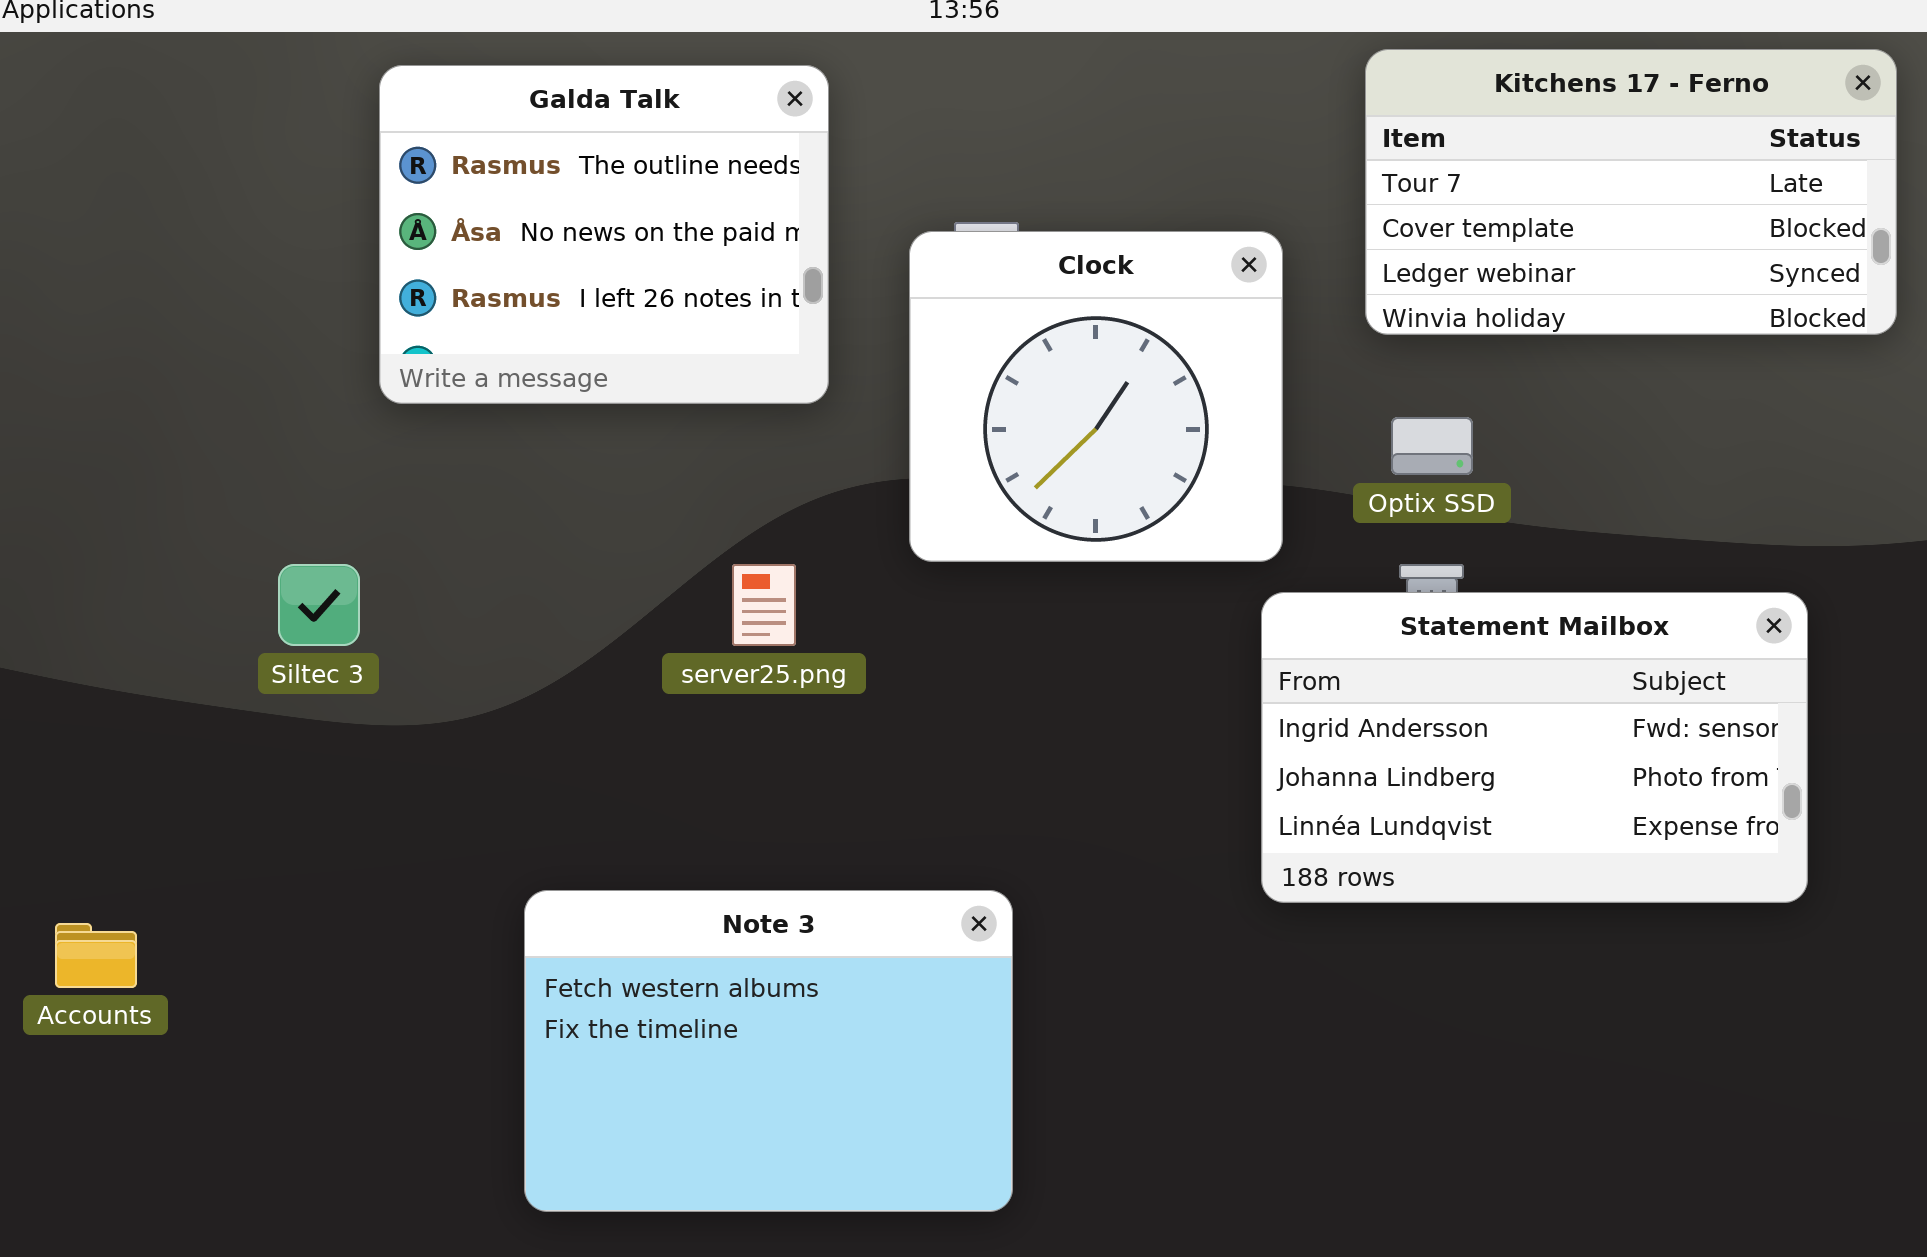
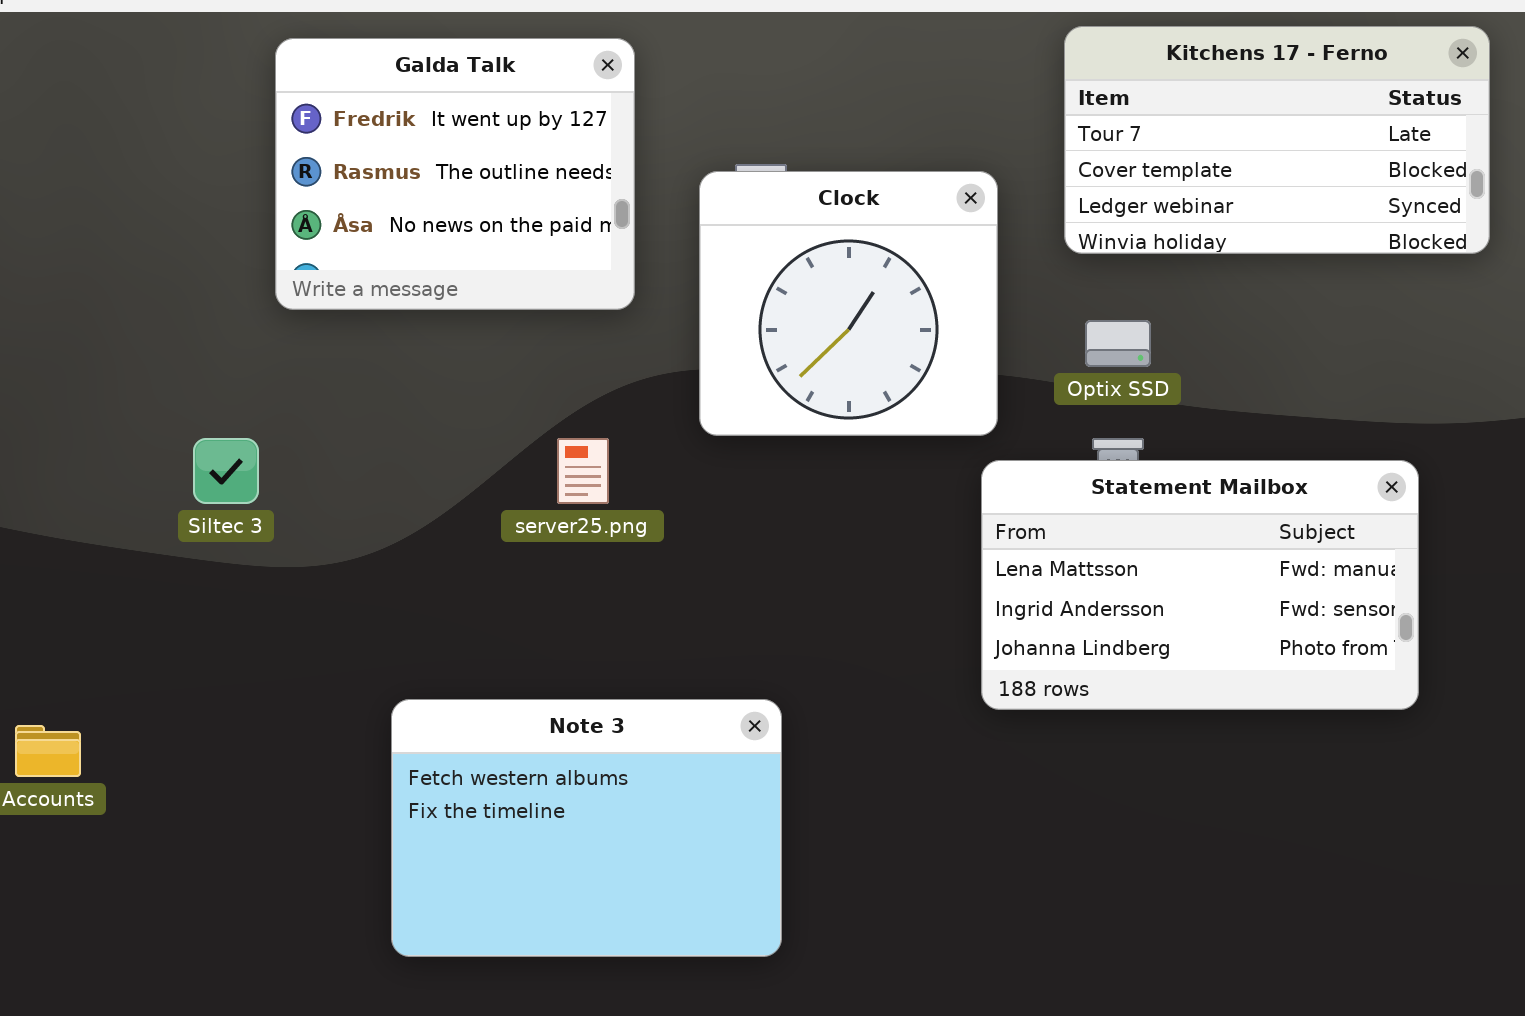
Galda Talk: [379,65,829,404] -> [275,38,635,310], scrolled up 1 row
Statement Mailbox: [1261,592,1808,903] -> [981,460,1419,710], scrolled up 1 row

